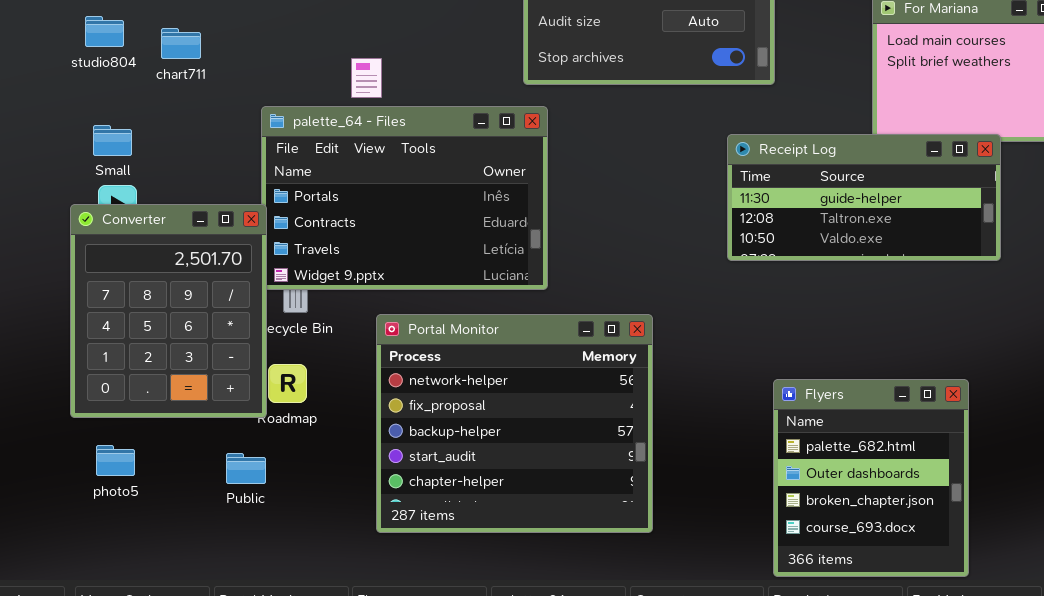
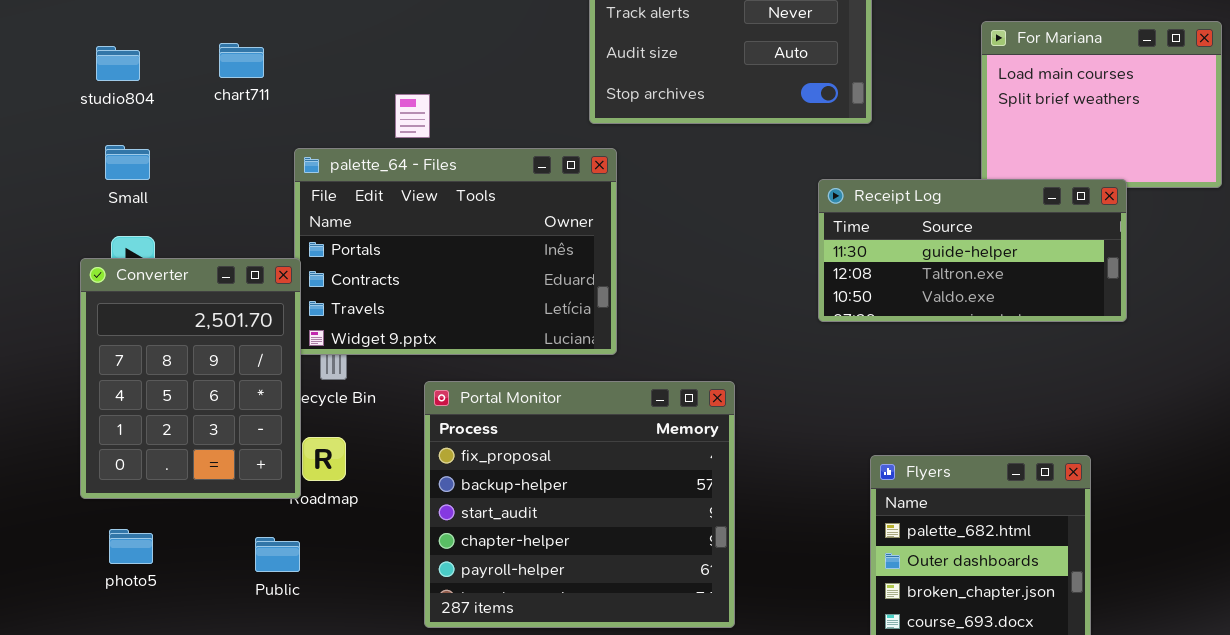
chart711: [161,28,201,59] -> [219,43,264,78], moved
Small: [93,125,132,156] -> [105,145,150,180], moved
Portal Monitor: [376,314,653,533] -> [424,381,735,628], scrolled down 1 row

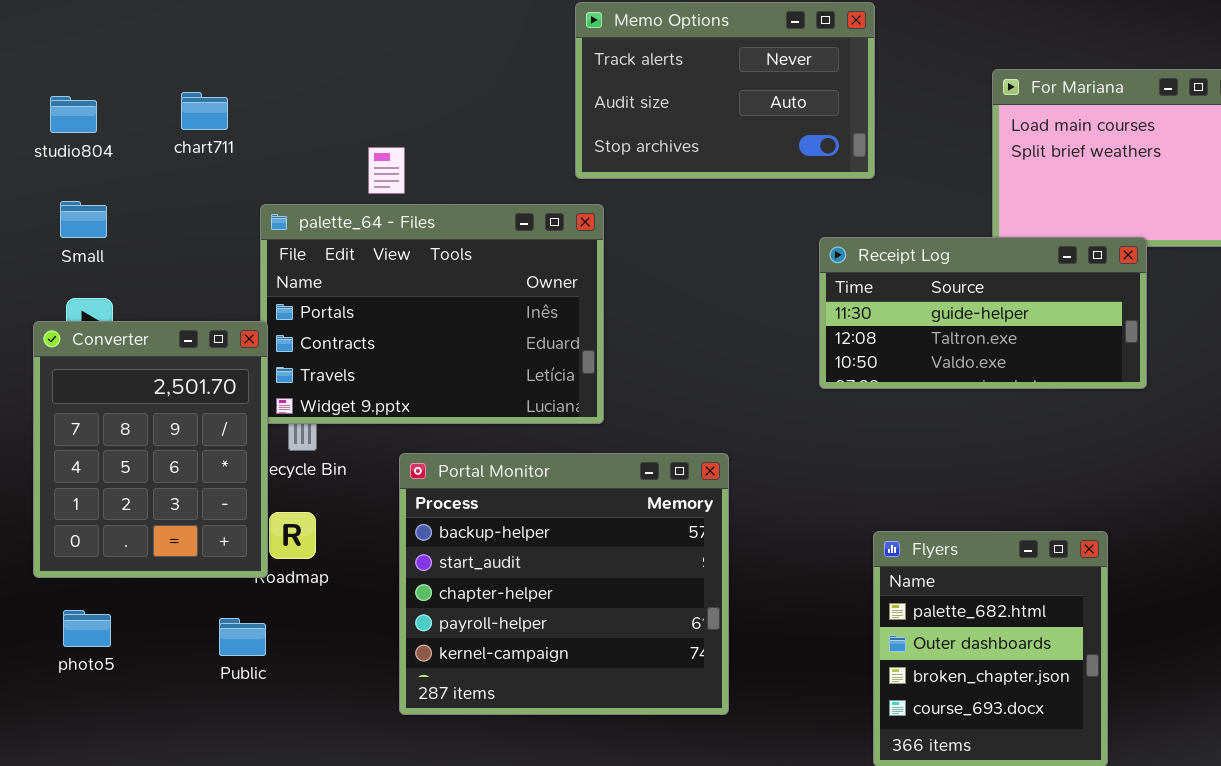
Portal Monitor: [424,381,735,628] -> [399,453,729,715], scrolled down 1 row

